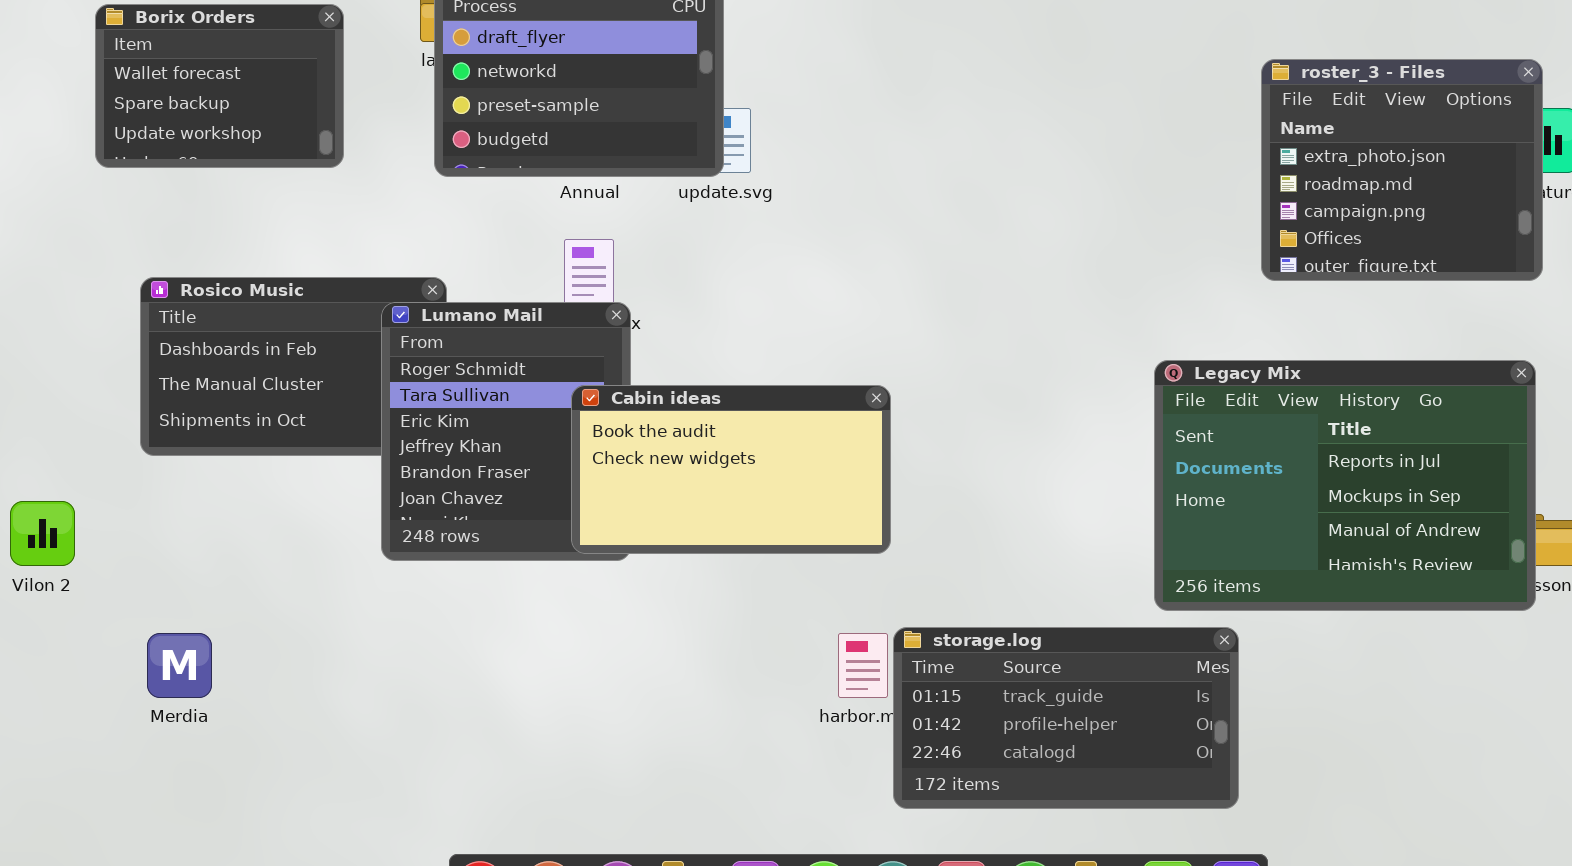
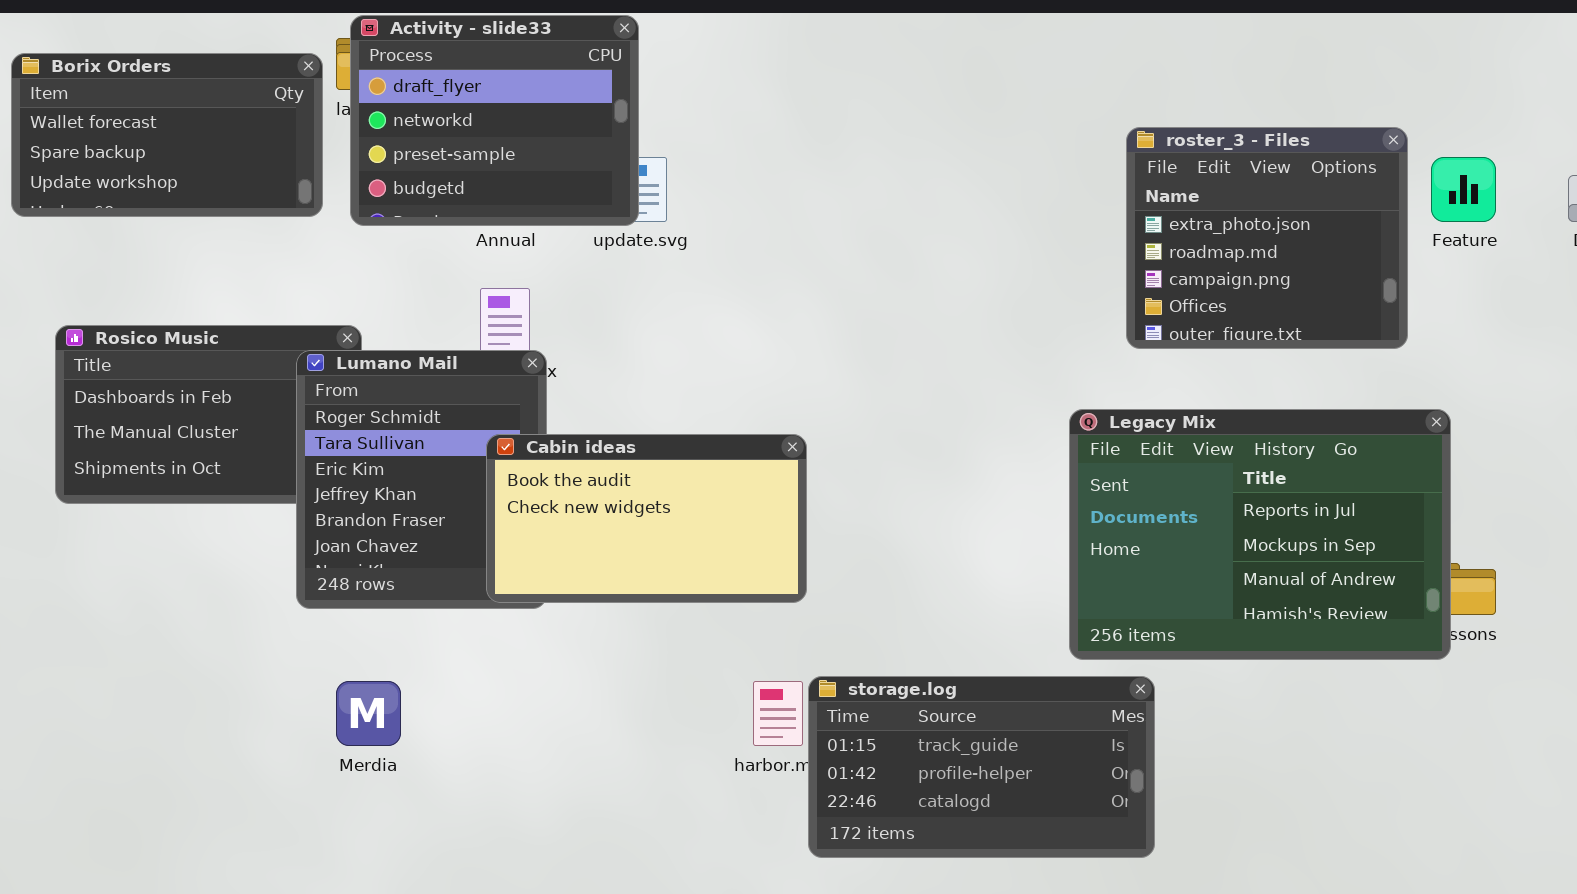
Borix Orders: [95,4,344,168] -> [11,53,323,217], resized
roster_3 - Files: [1261,59,1543,281] -> [1126,127,1408,349], moved
Merdia: [147,633,212,698] -> [336,681,401,746], moved

